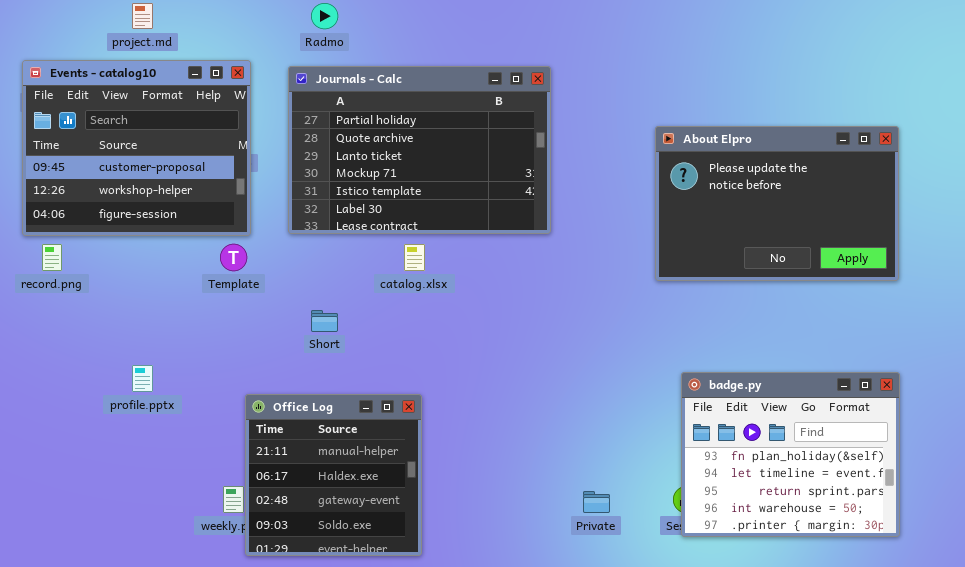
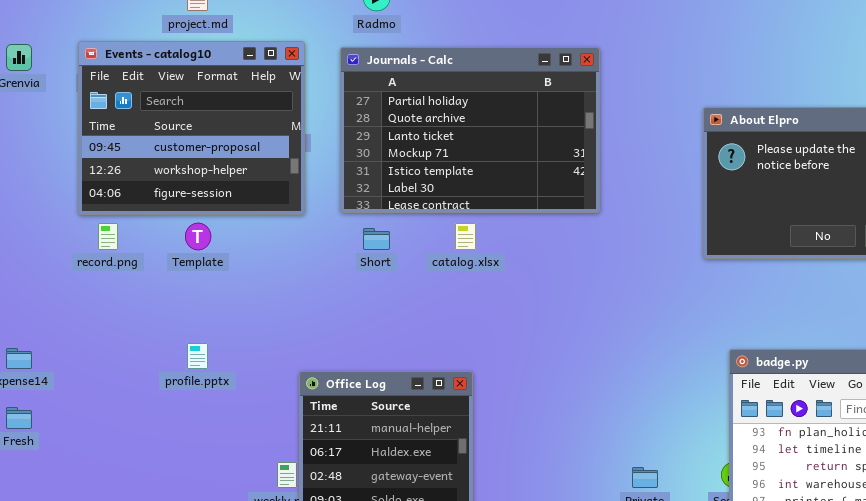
Template: [220,244,247,271] -> [185,223,211,250], moved
Short: [311,310,338,332] -> [363,228,390,250], moved

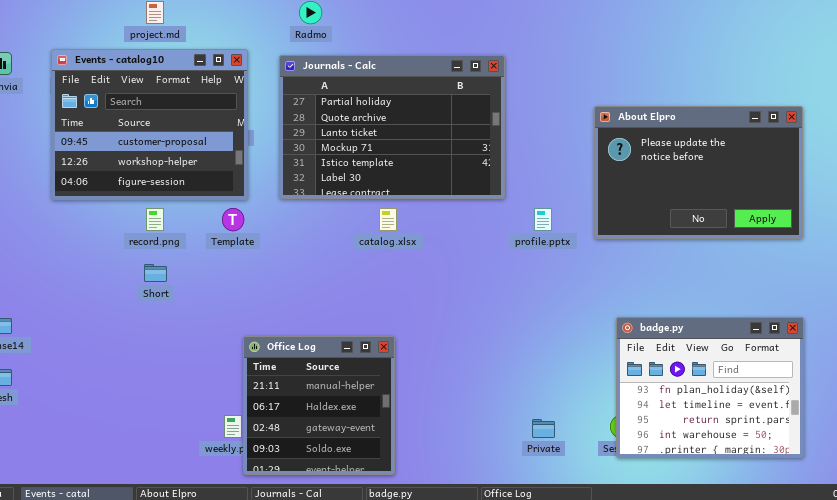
record.png: [98,223,118,250] -> [146,208,164,231], moved
Template: [185,223,211,250] -> [222,208,244,231], moved
Short: [363,228,390,250] -> [144,264,167,282], moved
profile.pptx: [187,343,208,369] -> [534,208,552,231], moved

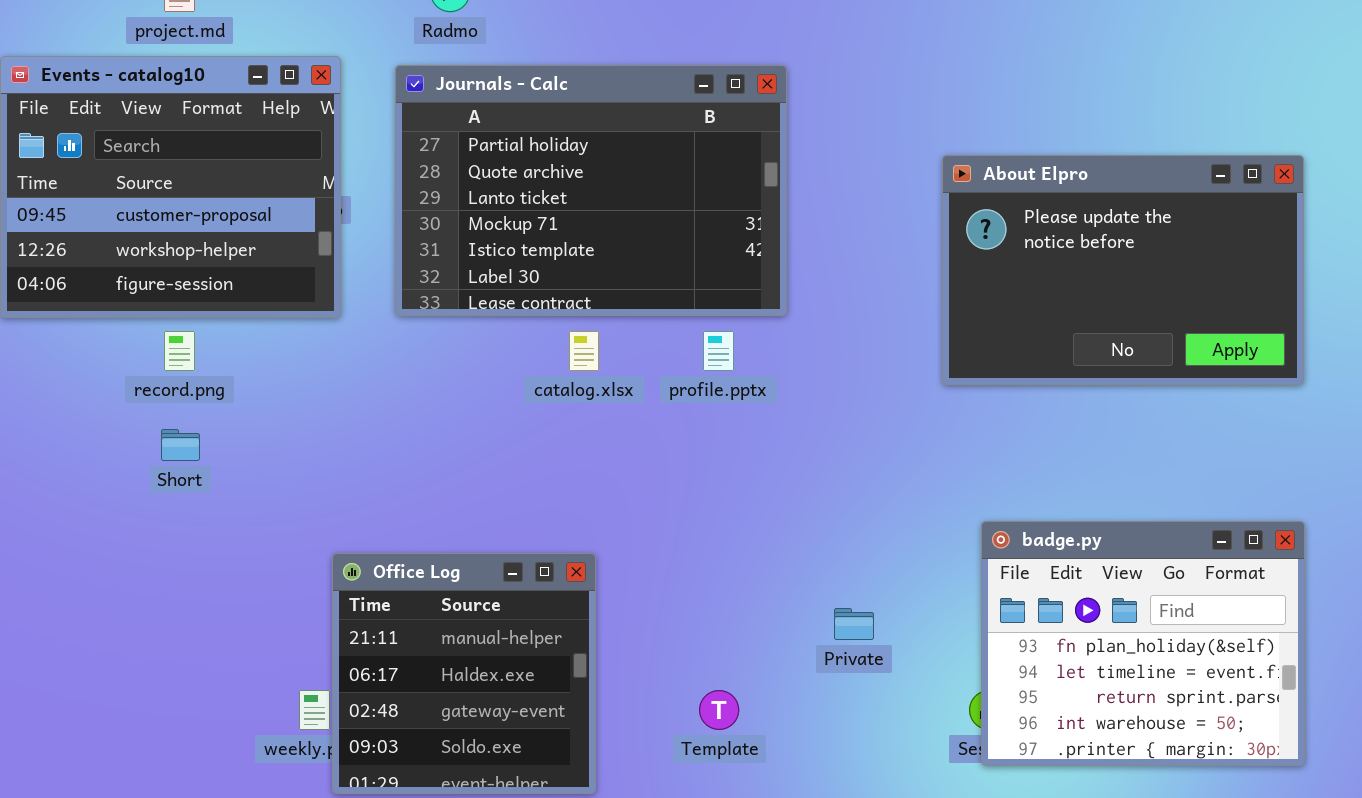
Template: [222,208,244,231] -> [699,690,739,730], moved
profile.pptx: [534,208,552,231] -> [703,331,734,371], moved
Private: [532,419,555,438] -> [834,608,874,640], moved

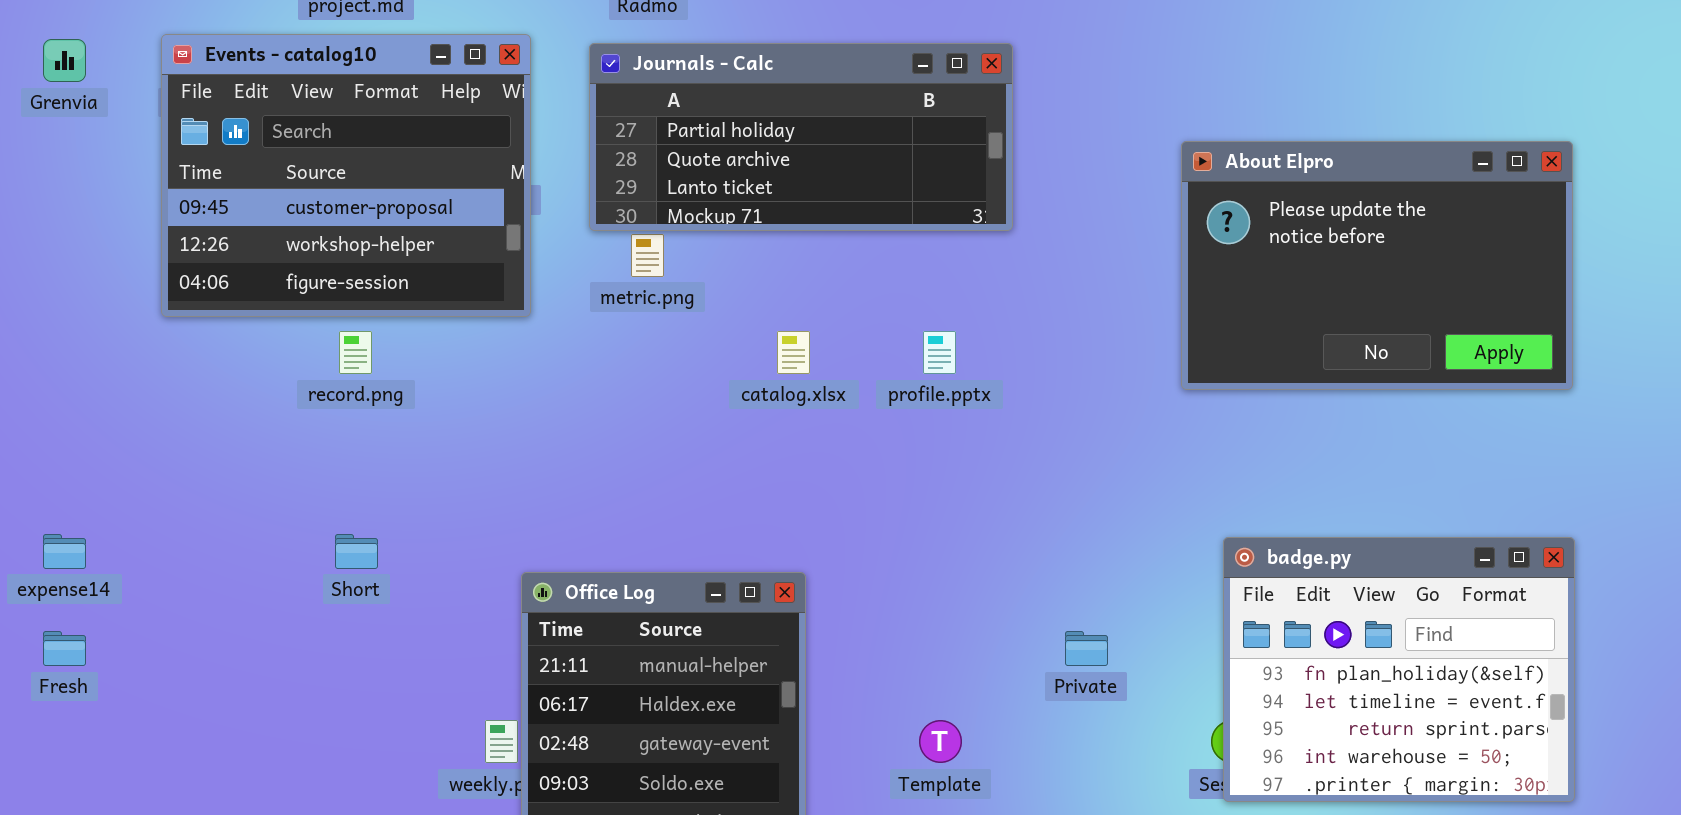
Journals - Calc: [395,65,787,316] -> [589,43,1013,231], resized
Short: [161,429,200,461] -> [335,534,378,569], moved

